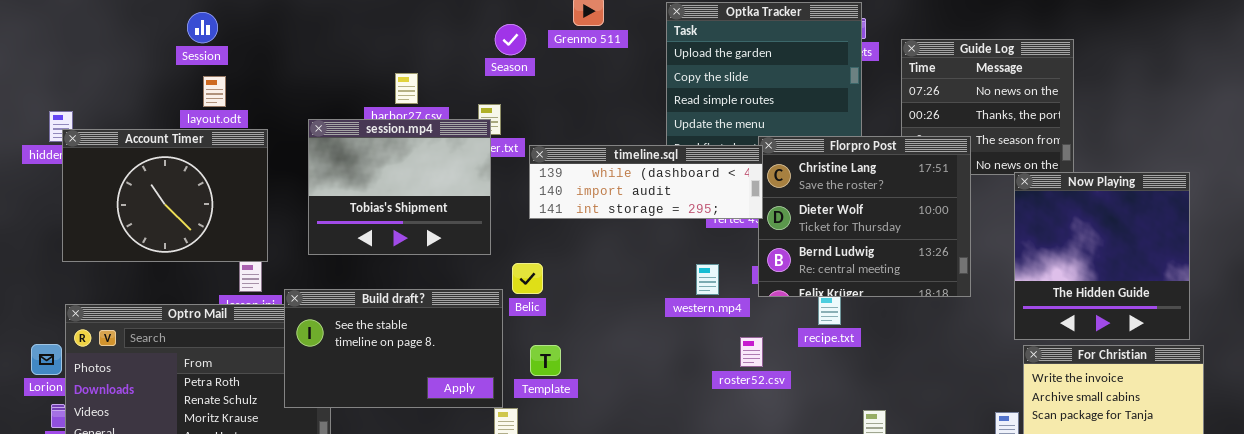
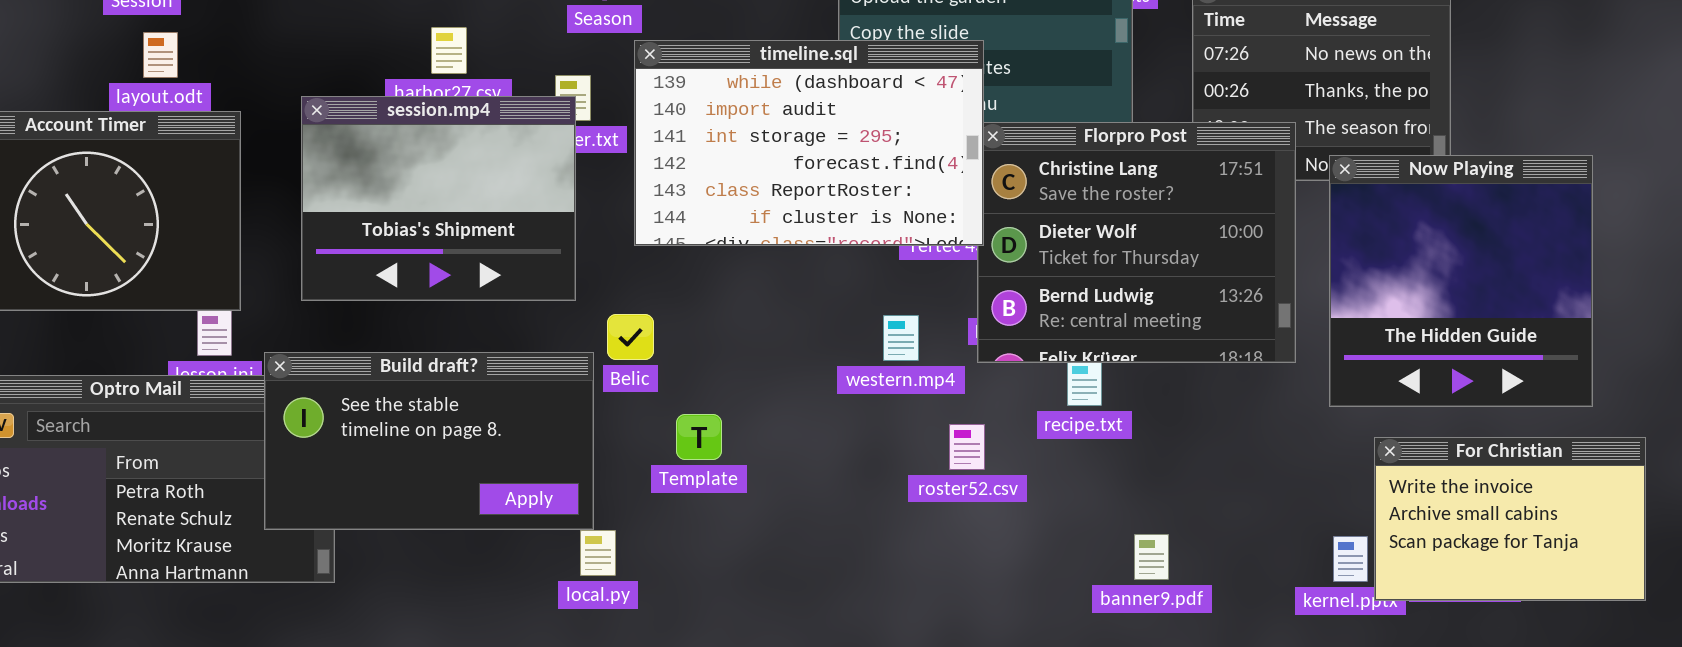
timeline.sql: [529,145,763,219] -> [634,40,984,246], resized
Now Playing: [1014,172,1190,340] -> [1329,155,1593,407], moved
Template: [530,345,561,376] -> [676,414,722,460], moved

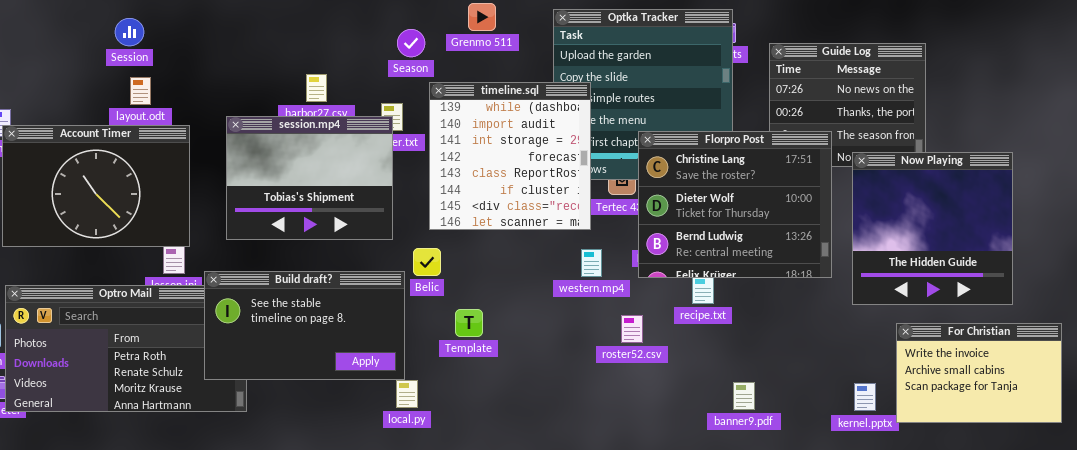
timeline.sql: [634,40,984,246] -> [429,82,591,230], resized
For Christian: [1374,437,1646,601] -> [896,323,1062,423], moved

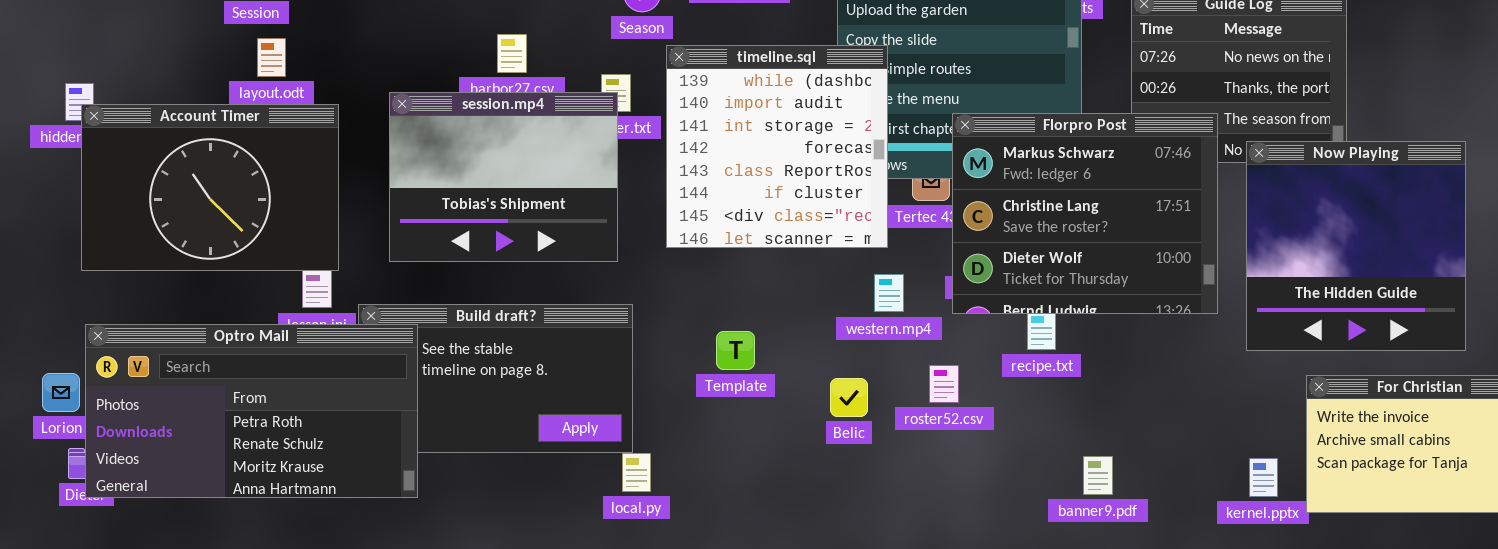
Florpro Post: [638,131,832,278] -> [952,113,1218,314], scrolled up 1 row
Belic: [413,248,441,276] -> [830,378,868,417], moved
Optro Mail: [5,285,247,412] -> [85,324,418,498], raised
Template: [455,309,483,337] -> [716,331,755,370], moved

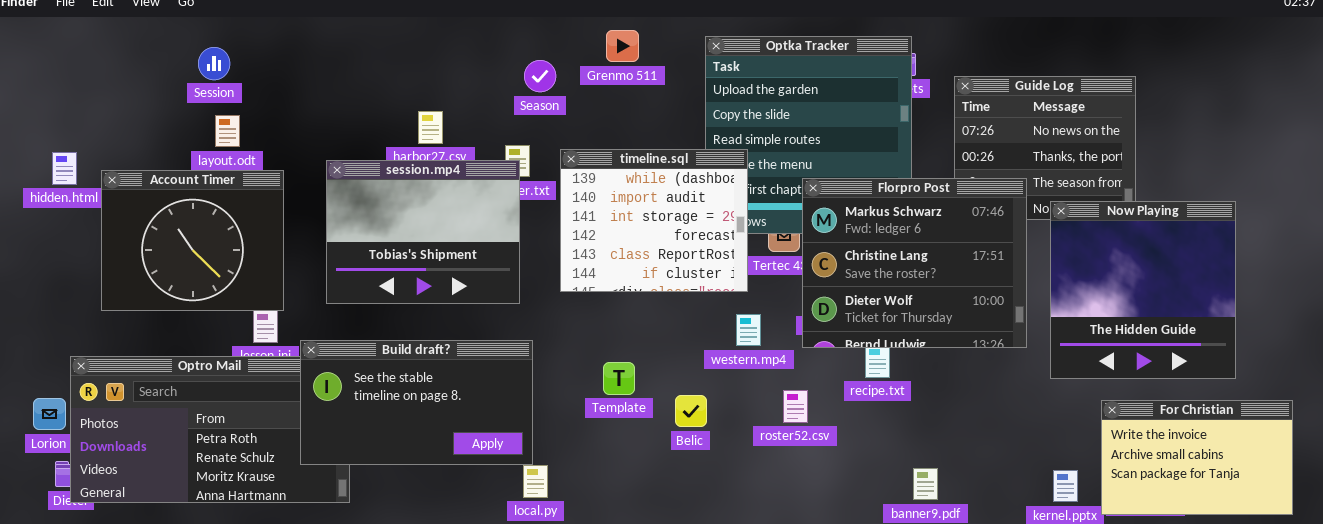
timeline.sql: [666,45,888,248] -> [560,149,748,292], resized
Account Timer: [81,104,339,271] -> [101,170,284,311], resized
Build draft?: [358,304,633,453] -> [300,340,533,465], raised
Belic: [830,378,868,417] -> [675,395,707,427], moved

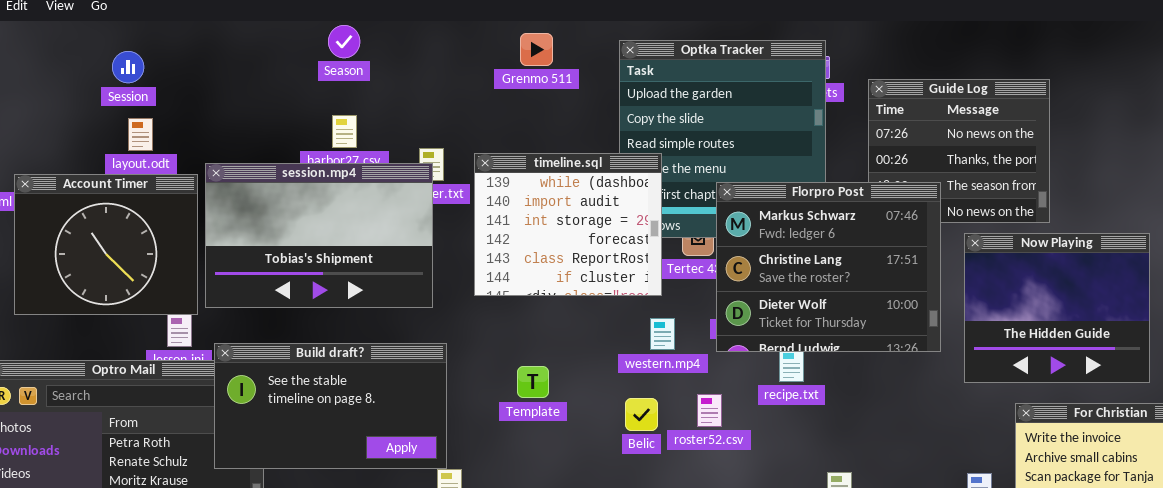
Season: [524,60,556,92] -> [328,25,360,58], moved
session.mp4: [326,160,520,304] -> [205,163,433,308], resized
Now Playing: [1050,201,1236,379] -> [964,233,1150,383], resized
Belic: [675,395,707,427] -> [625,398,658,431], moved

